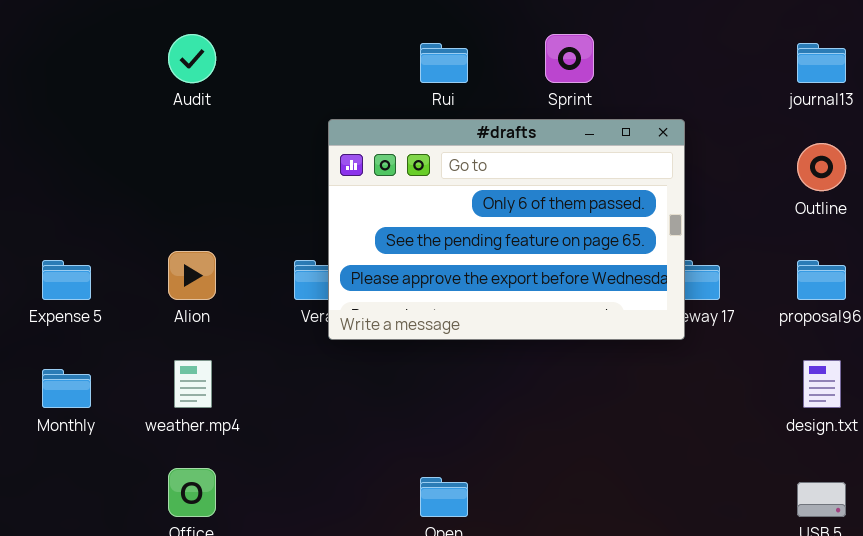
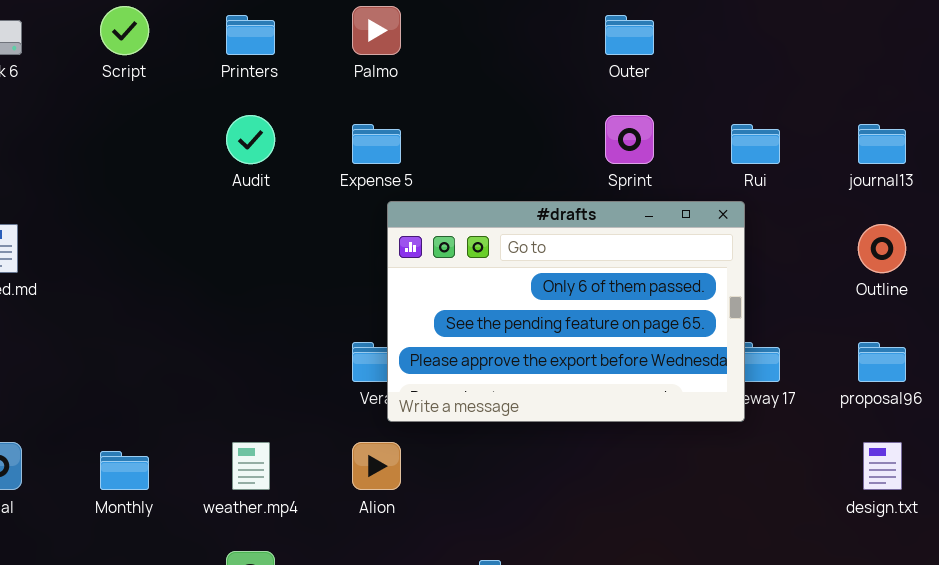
Rui: [420,43,468,83] -> [731,124,780,164], moved
Alion: [168,251,216,300] -> [352,442,401,490], moved
Expense 5: [42,260,91,300] -> [352,124,401,164], moved

